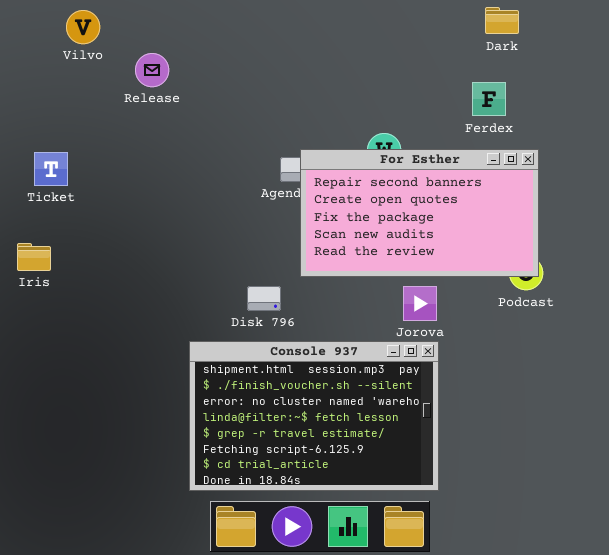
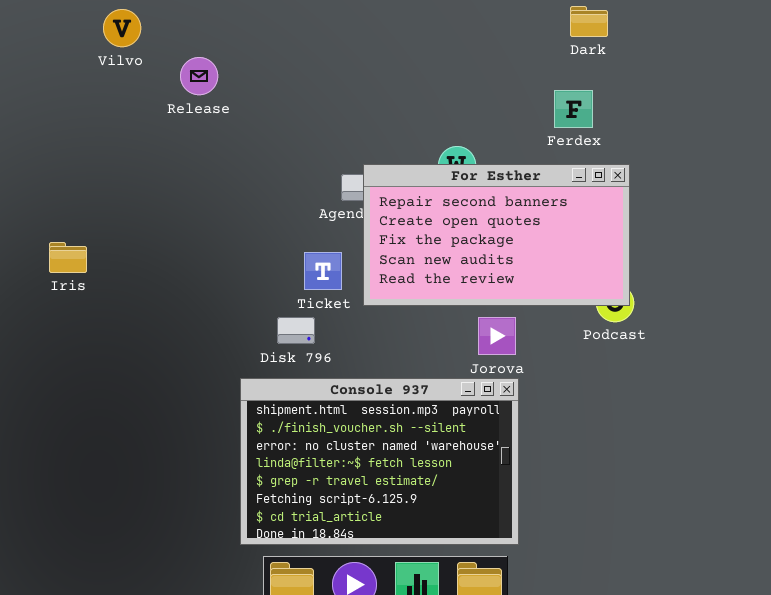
Ticket: [34,152,68,186] -> [304,252,342,290], moved
Iris: [17,243,51,271] -> [49,242,87,273], moved
Disk 796: [247,286,281,311] -> [277,317,315,344], moved

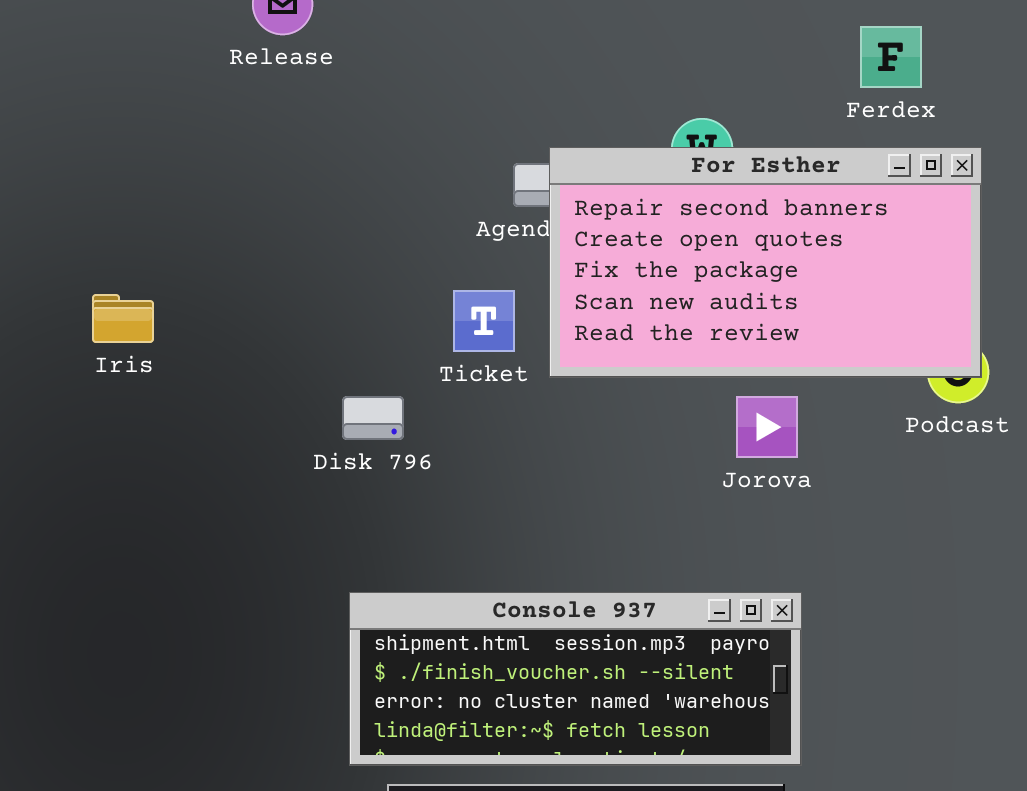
Iris: [49,242,87,273] -> [92,294,154,343], moved
Disk 796: [277,317,315,344] -> [342,396,404,440], moved
Console 937: [240,378,519,545] -> [349,592,802,766], resized

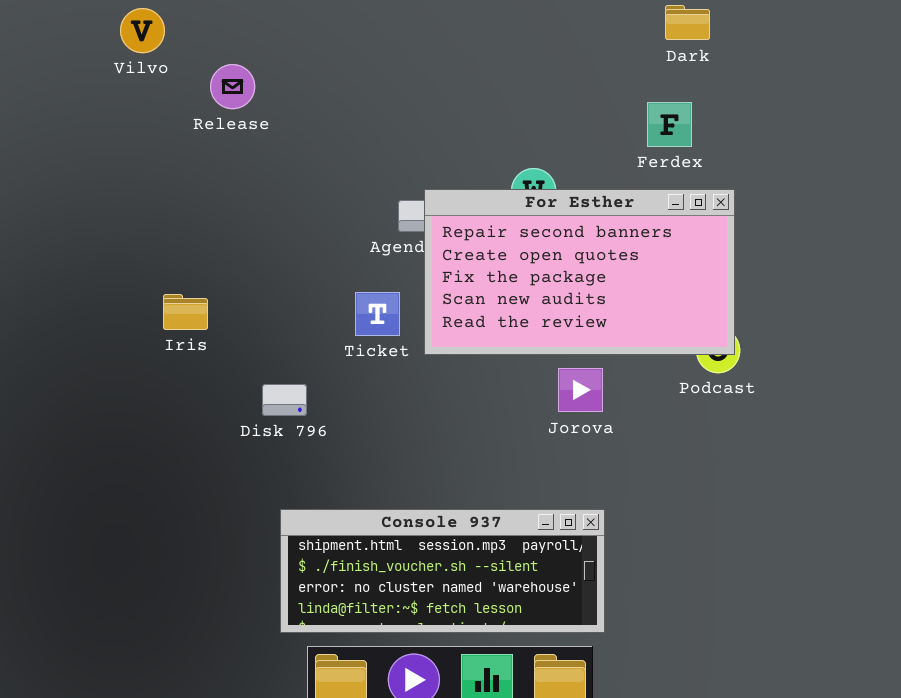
Iris: [92,294,154,343] -> [163,294,208,330], moved
Disk 796: [342,396,404,440] -> [262,384,307,416], moved

